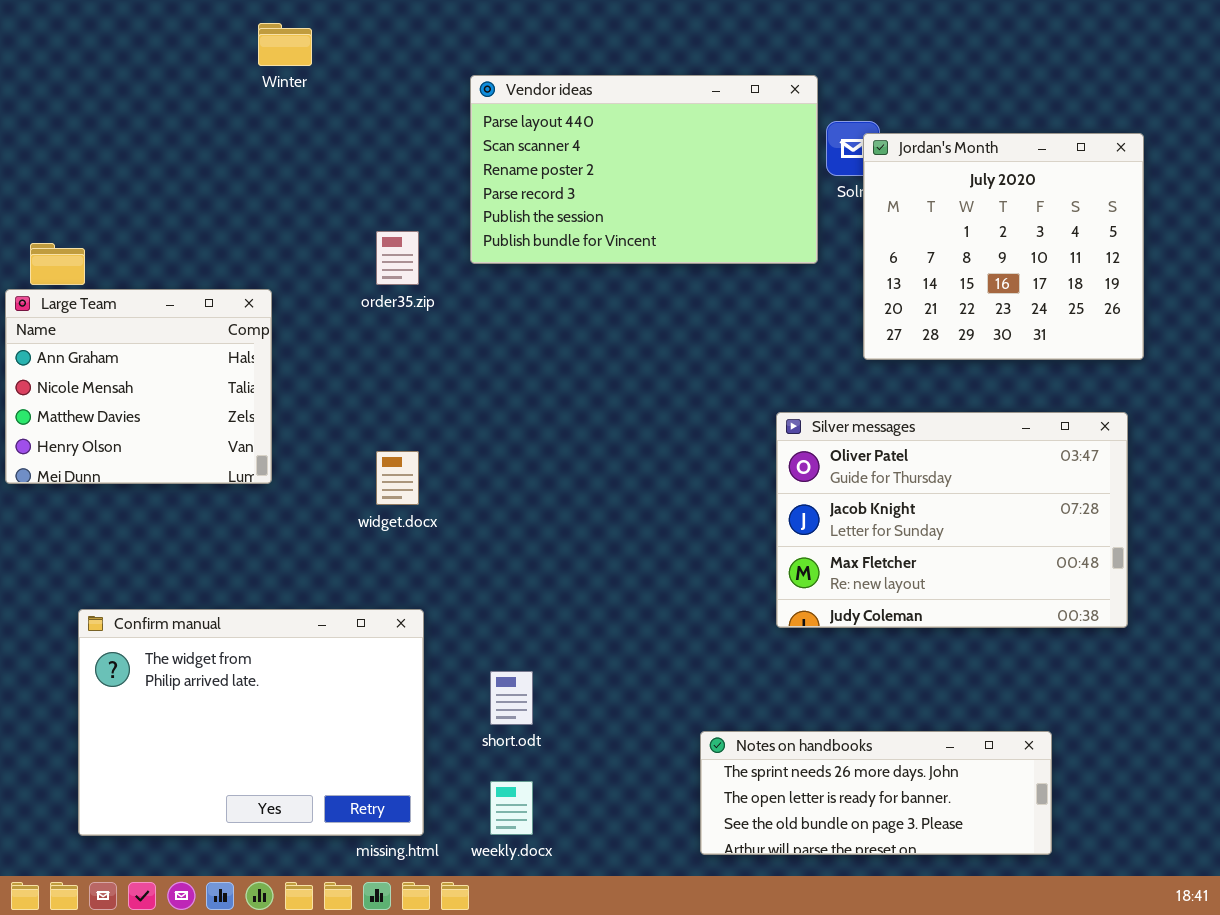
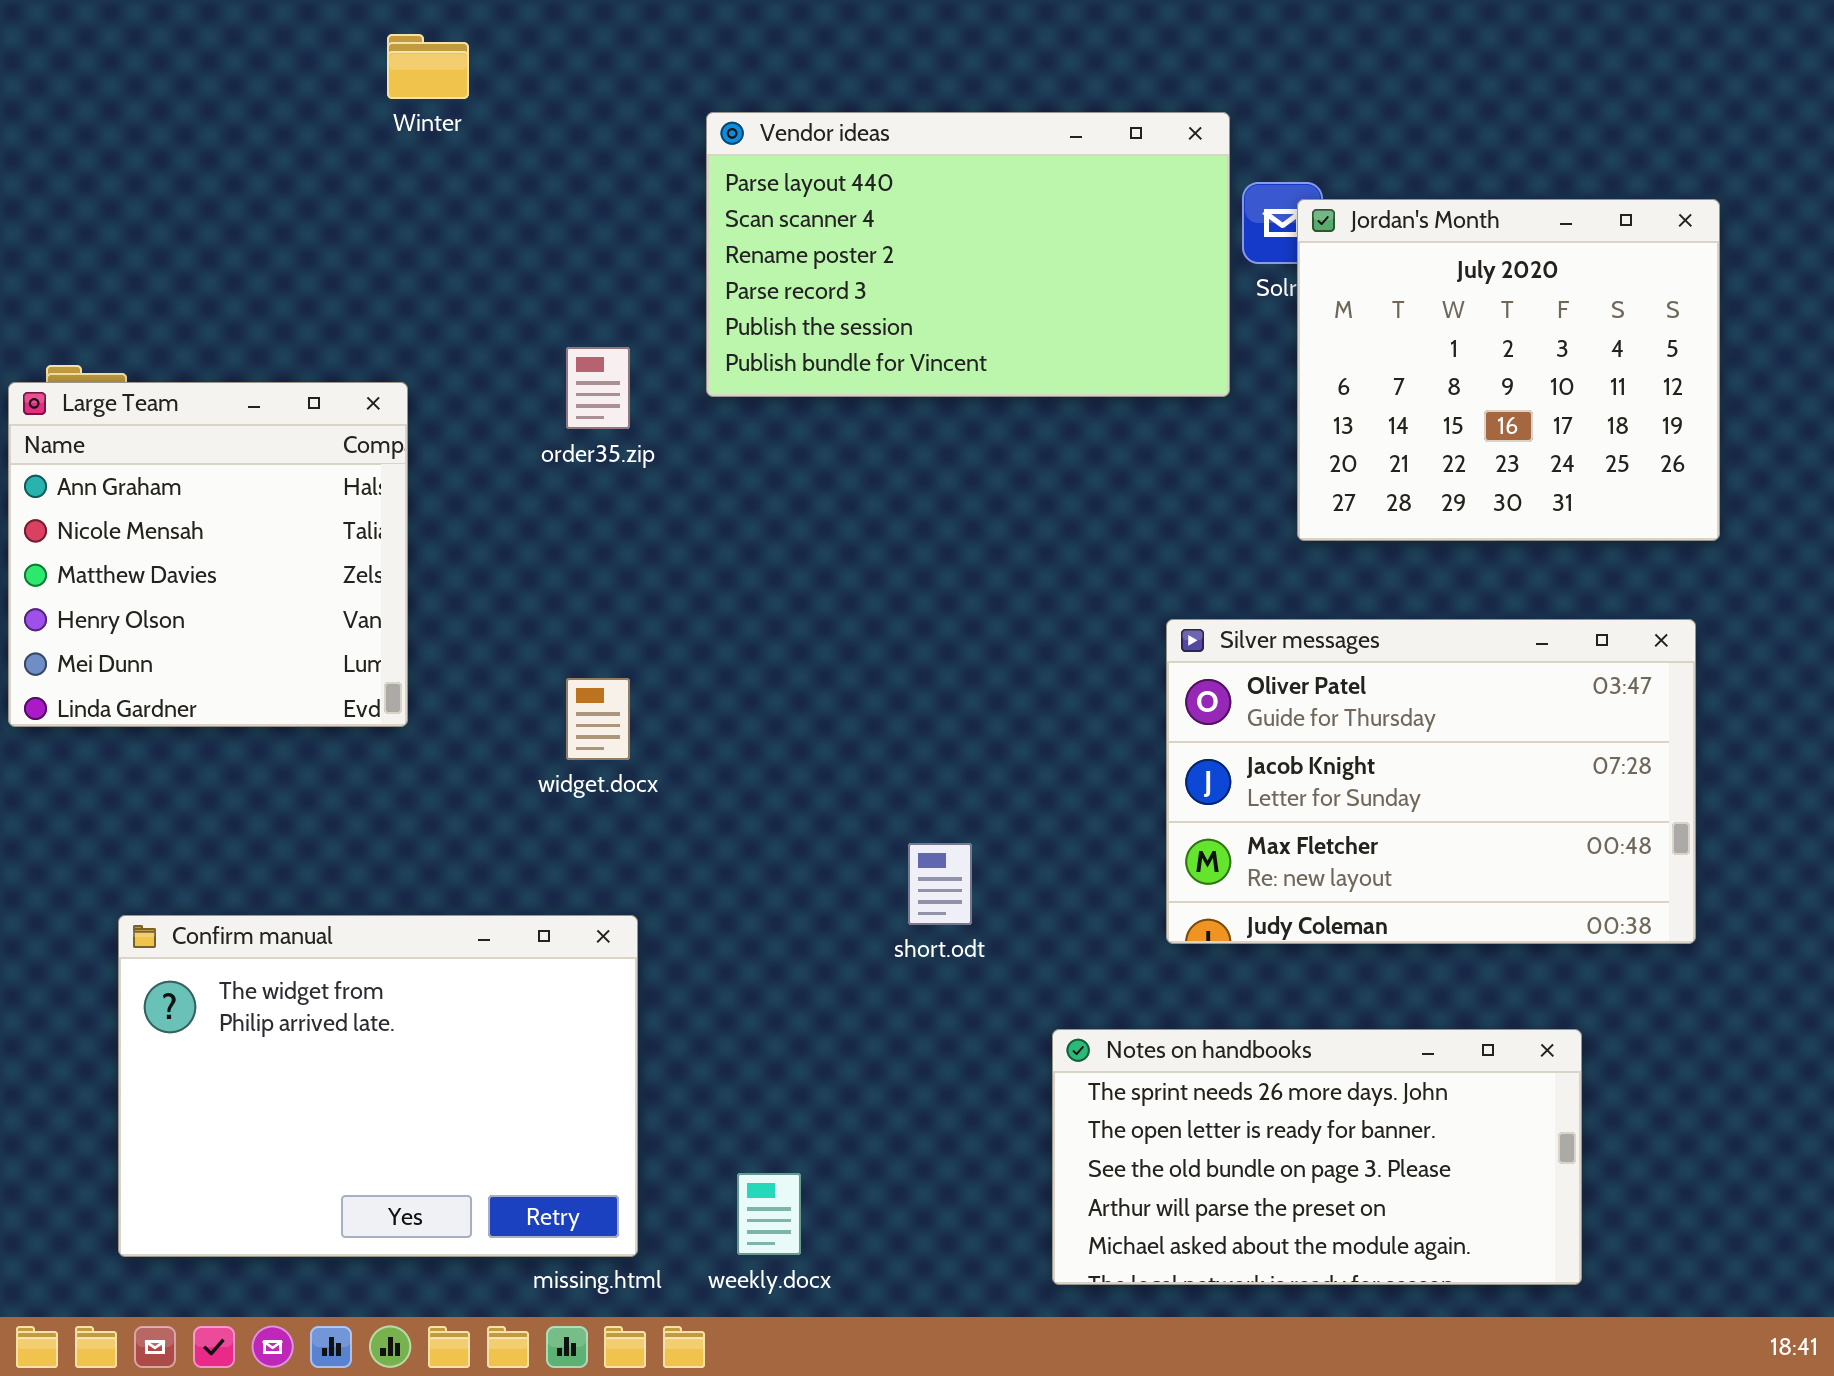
Large Team: [5,289,272,484] -> [8,382,408,727], resized
short.odt: [490,671,533,725] -> [908,843,972,925], moved
Notes on handbooks: [700,731,1052,855] -> [1052,1029,1582,1285], resized

